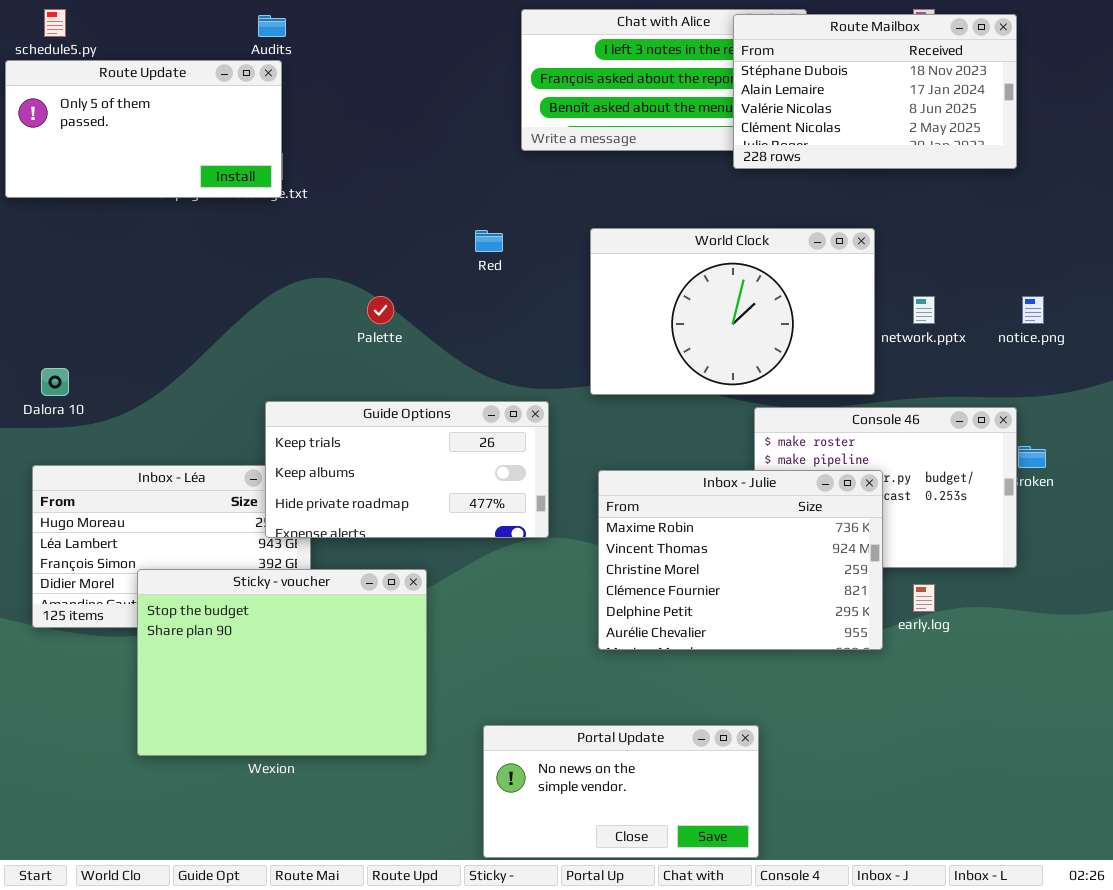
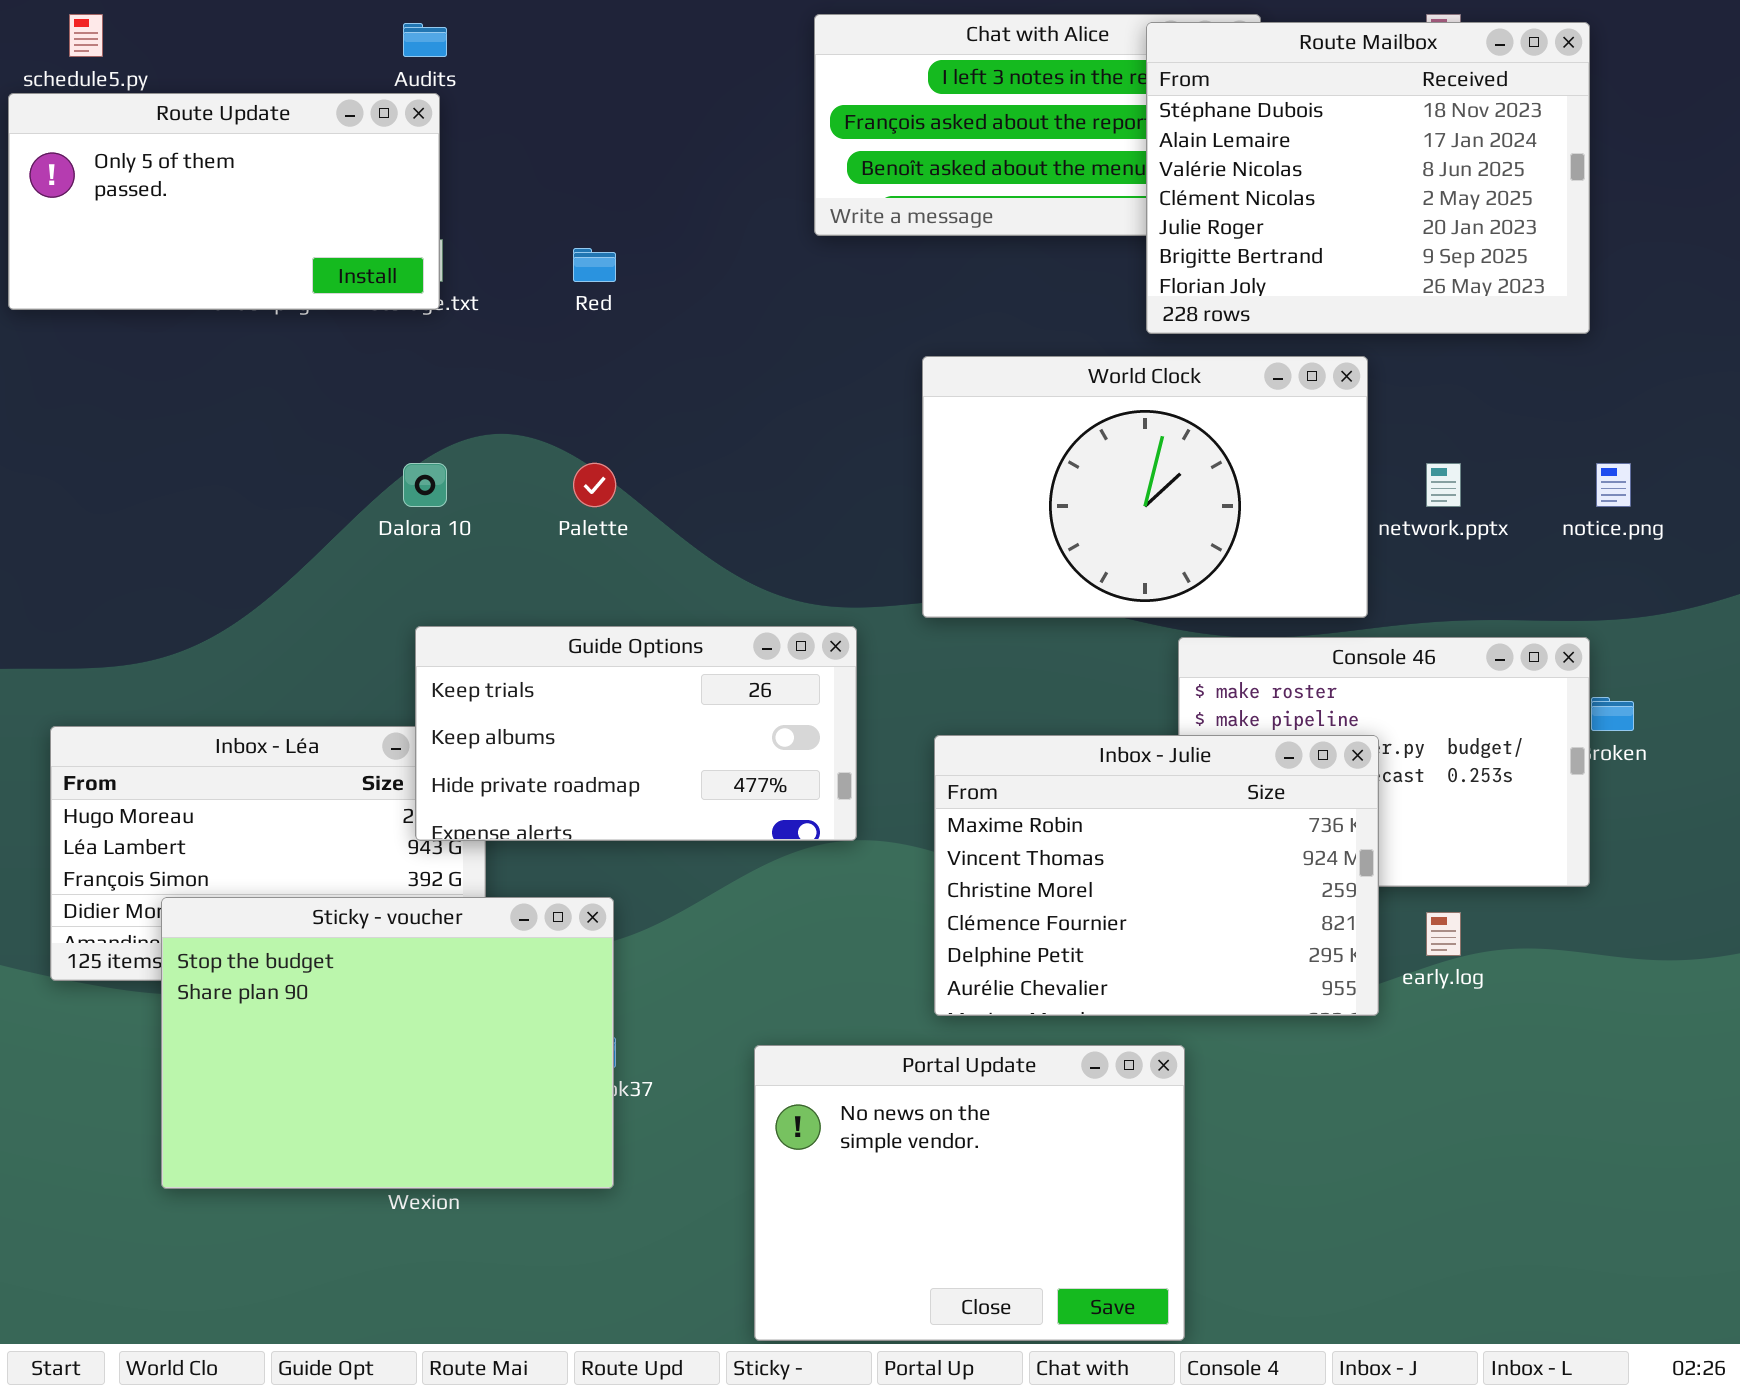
Route Mailbox: [733,14,1017,169] -> [1146,22,1590,334], resized
Red: [475,230,503,252] -> [573,248,616,282], moved
Dalora 10: [41,368,69,396] -> [403,463,447,507], moved
Sticky - voucher: [137,569,427,756] -> [161,897,614,1189], moved
Portal Update: [483,725,759,858] -> [754,1045,1185,1341], resized

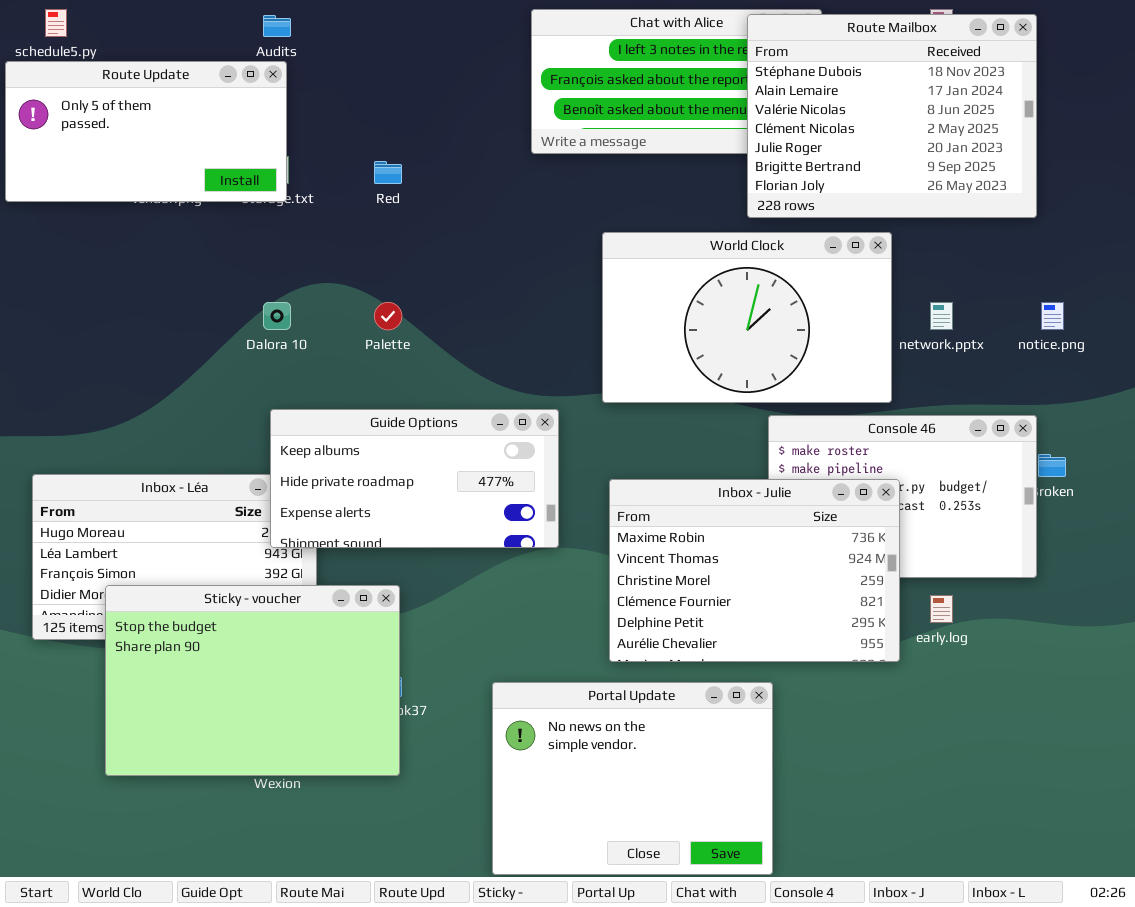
Guide Options: [415,626,857,841] -> [270,409,559,548], scrolled down 1 row

